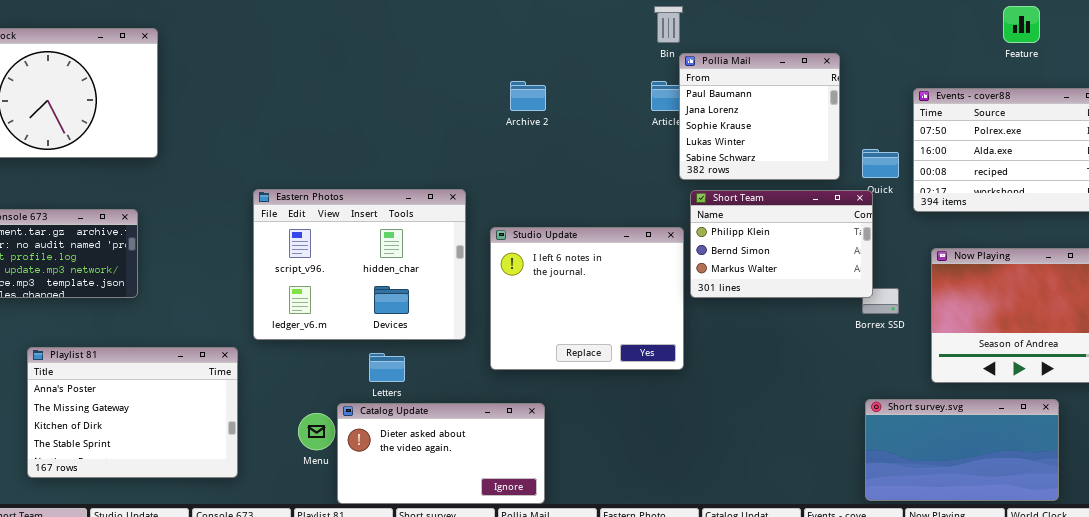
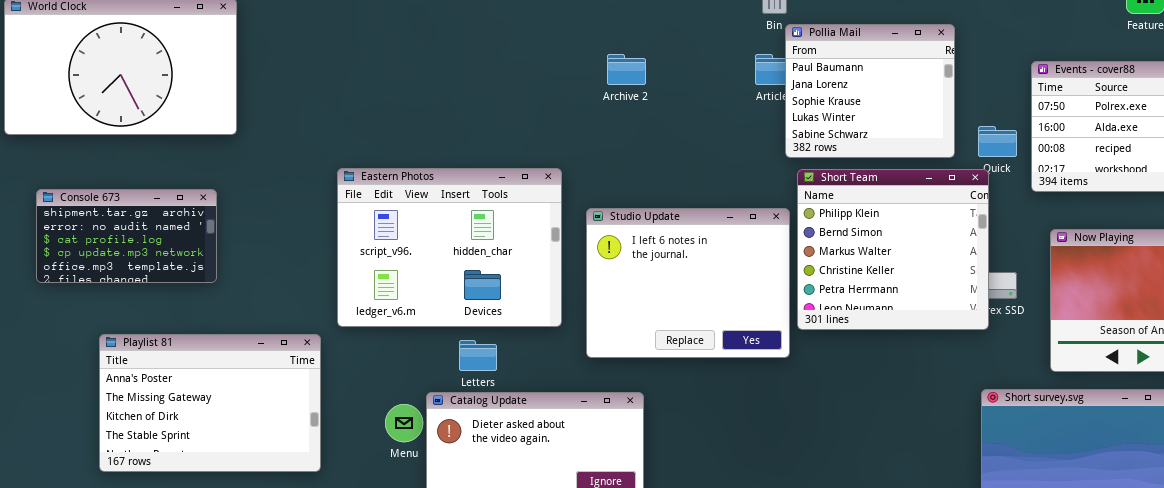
Short Team: [690,190,873,298] -> [797,169,989,330], resized

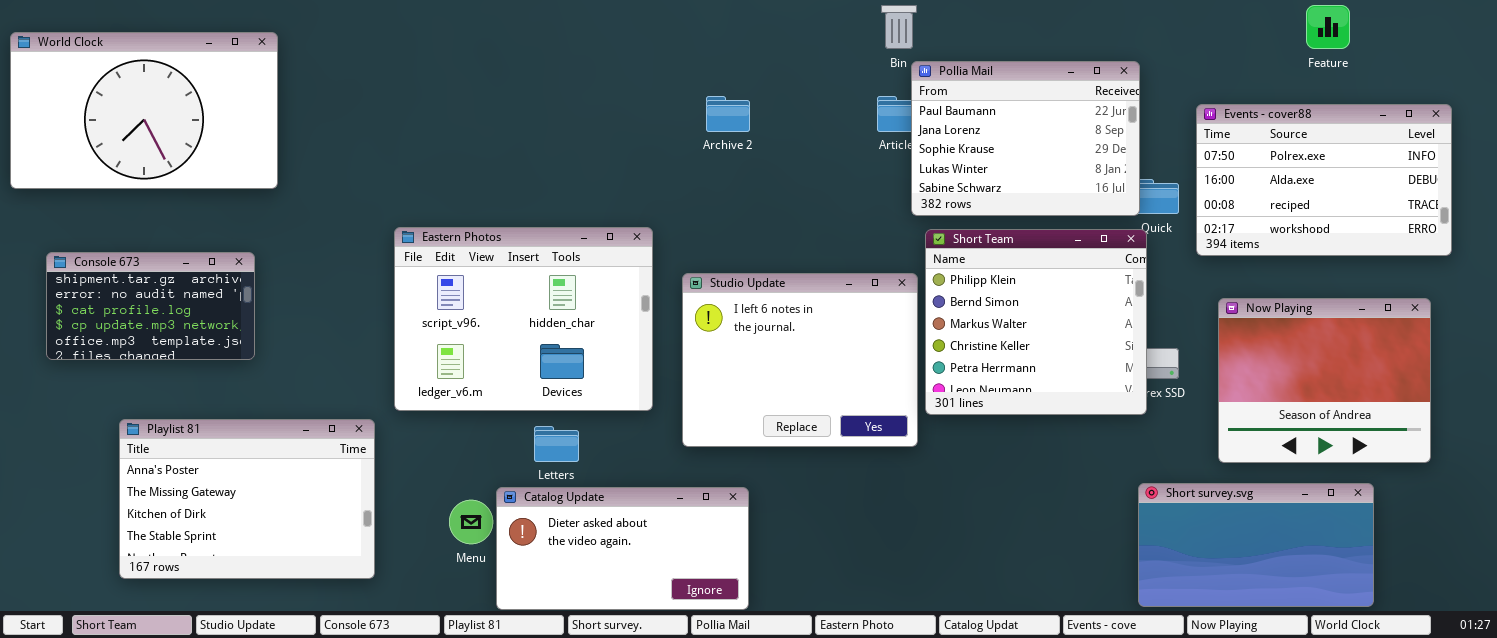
Pollia Mail: [785,24,955,158] -> [911,61,1140,216], resized

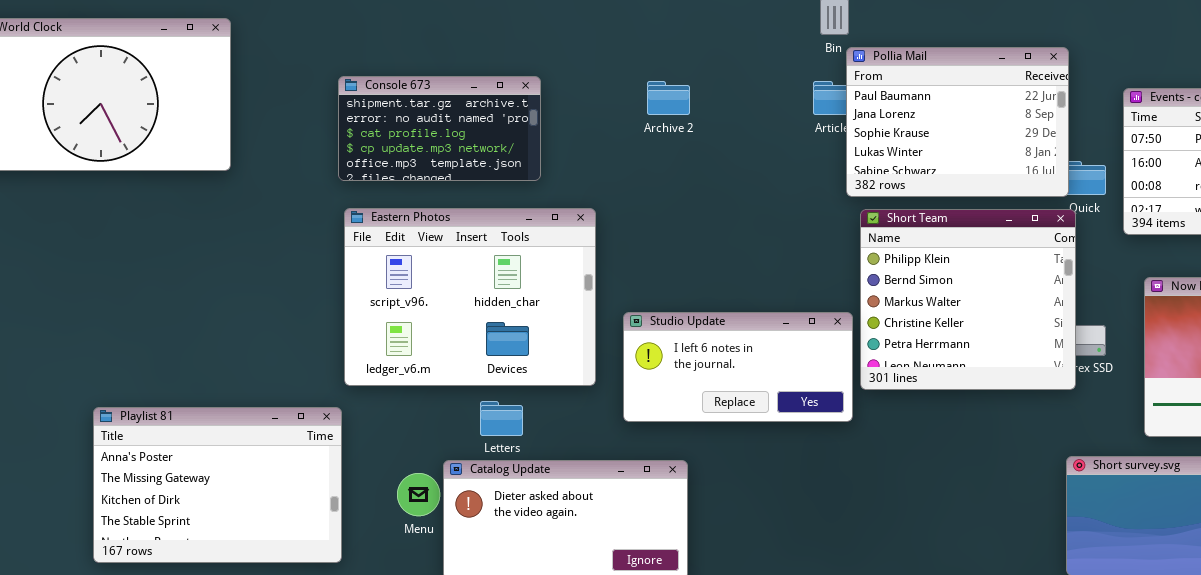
Console 673: [46,252,255,360] -> [338,76,541,181], moved
Studio Update: [682,273,918,447] -> [623,312,853,422], resized
Playlist 81: [119,419,375,579] -> [93,407,342,563], moved

